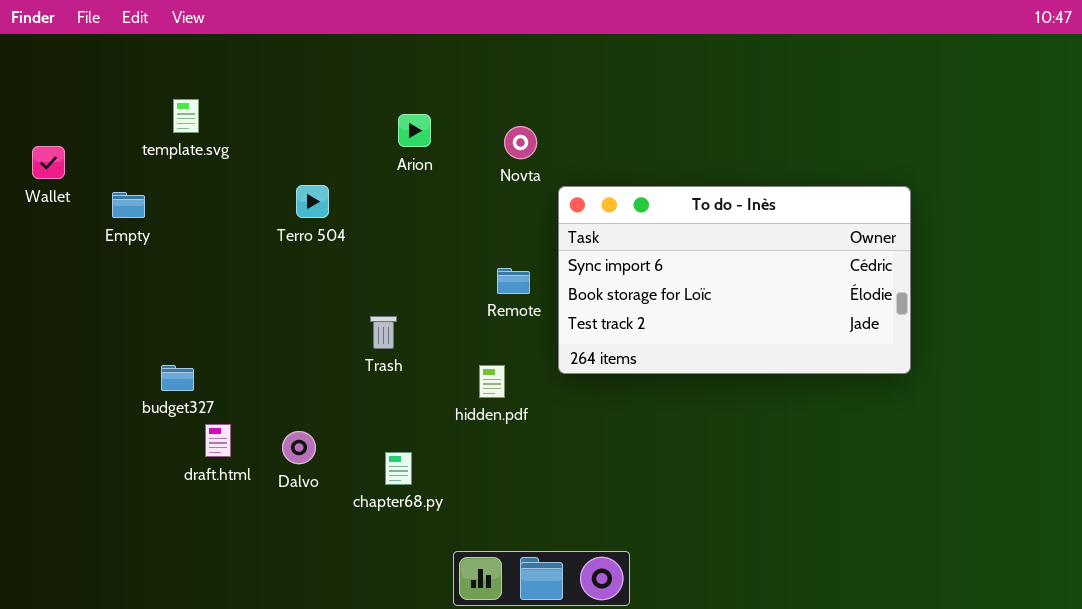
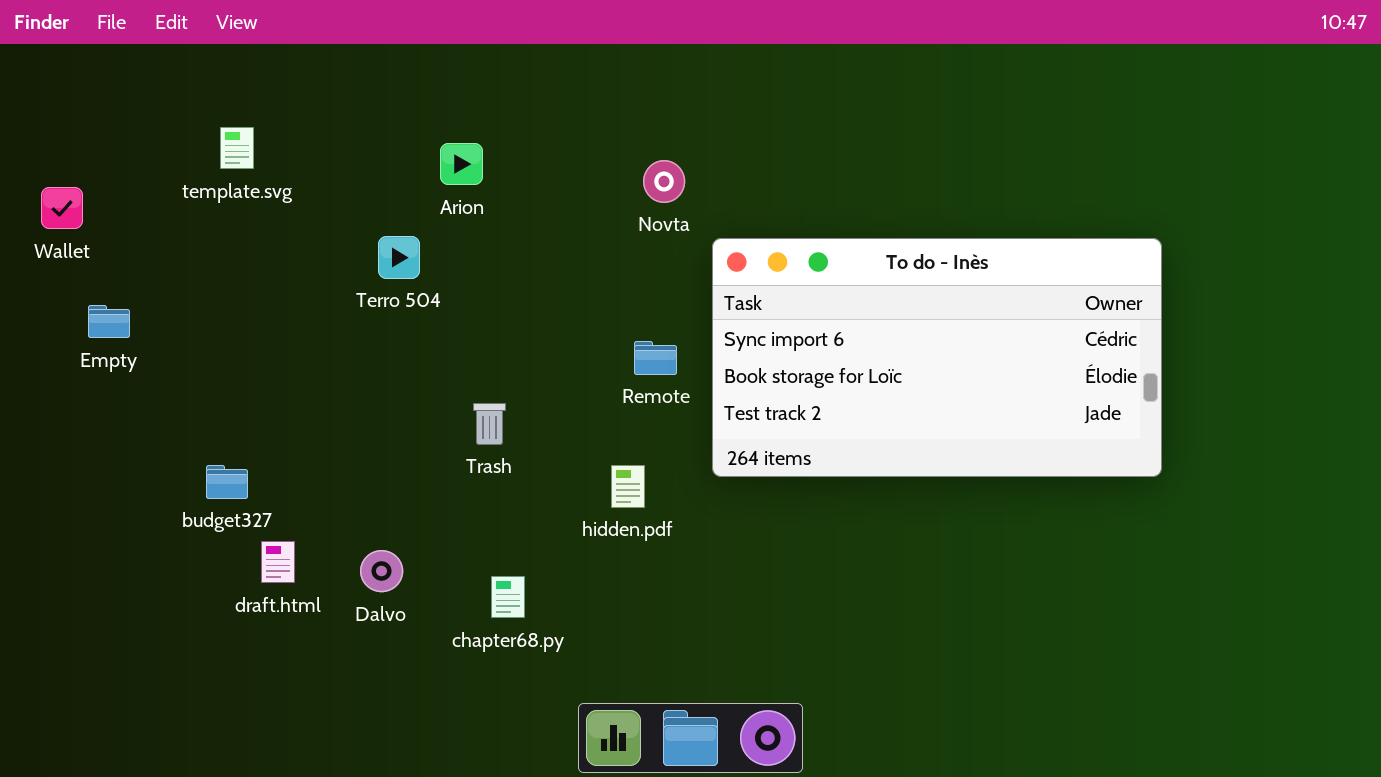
Arion: [398,114,431,147] -> [440,143,483,185], moved
Empty: [112,192,145,218] -> [88,305,130,338], moved

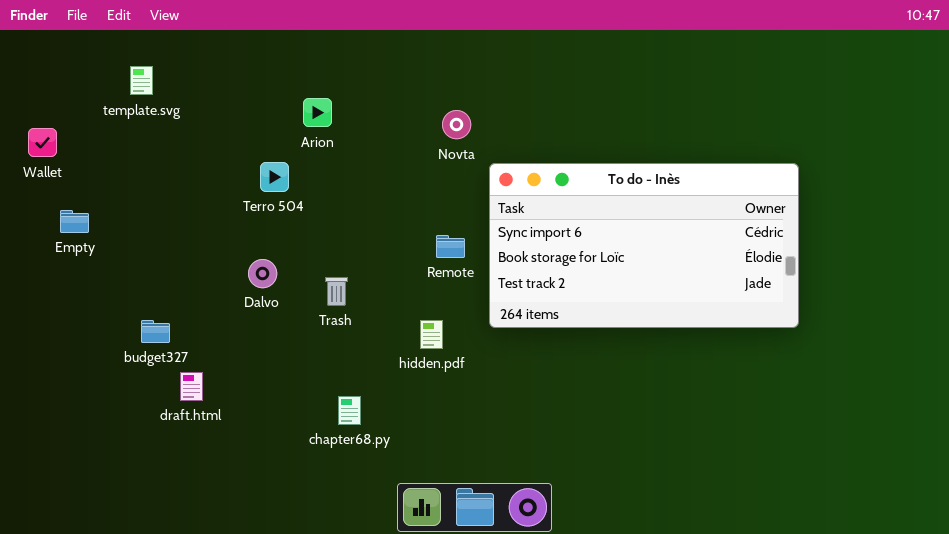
template.svg: [220,127,254,169] -> [130,66,153,95], moved
Dalvo: [360,550,403,592] -> [248,259,277,288], moved

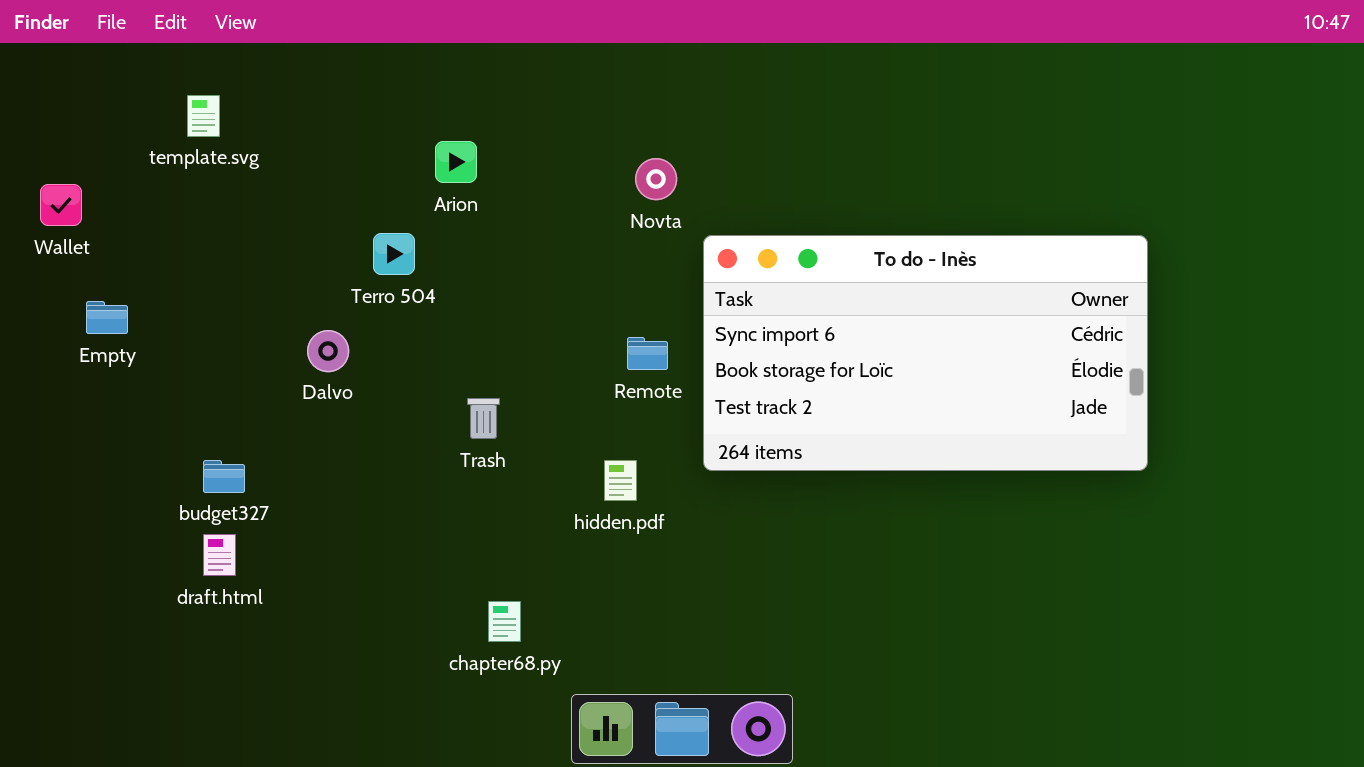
Dalvo: [248,259,277,288] -> [307,330,349,372], moved
draft.html: [180,372,203,401] -> [203,534,236,576], moved
chapter68.py: [338,396,361,425] -> [488,601,521,642], moved

